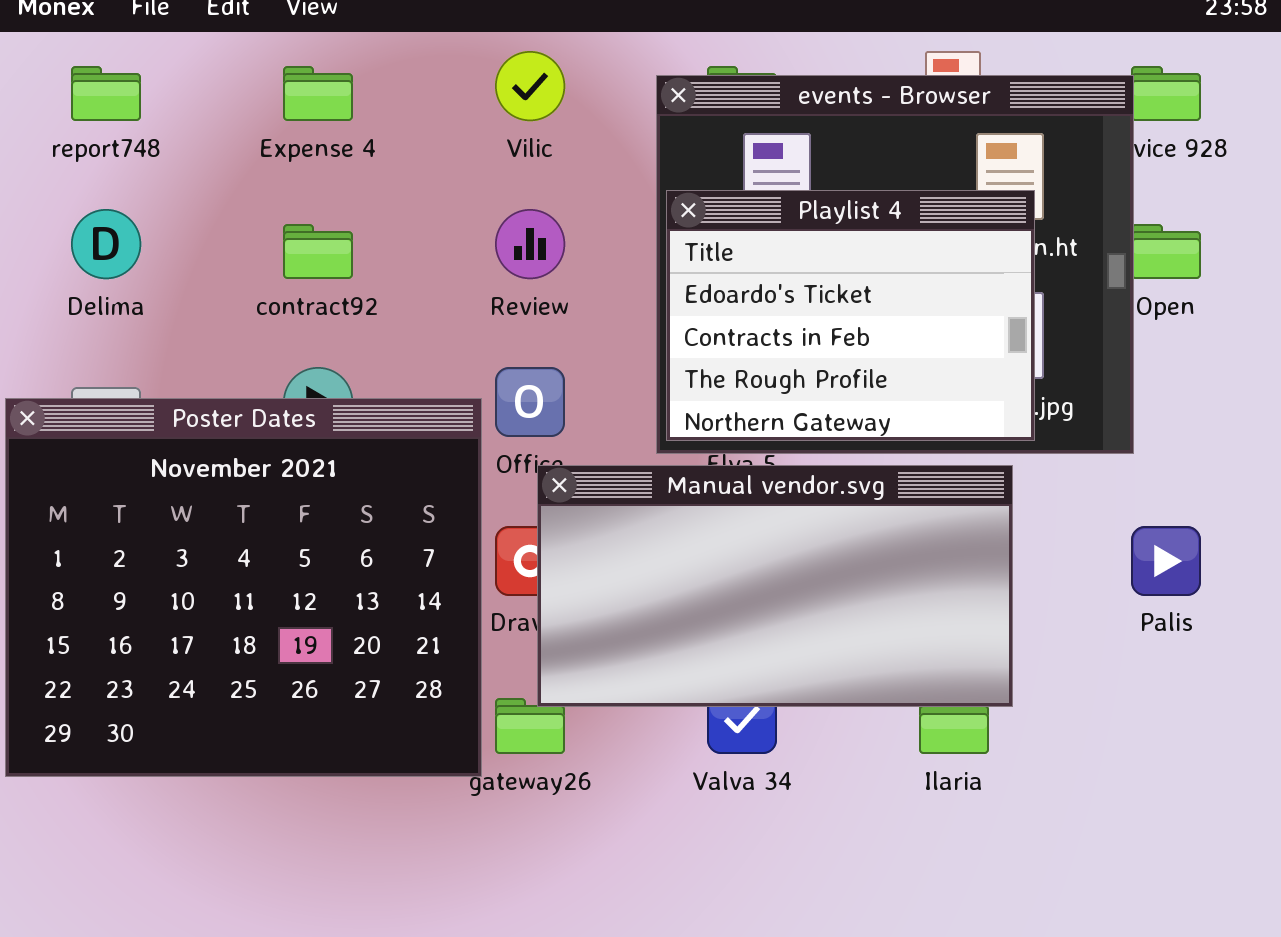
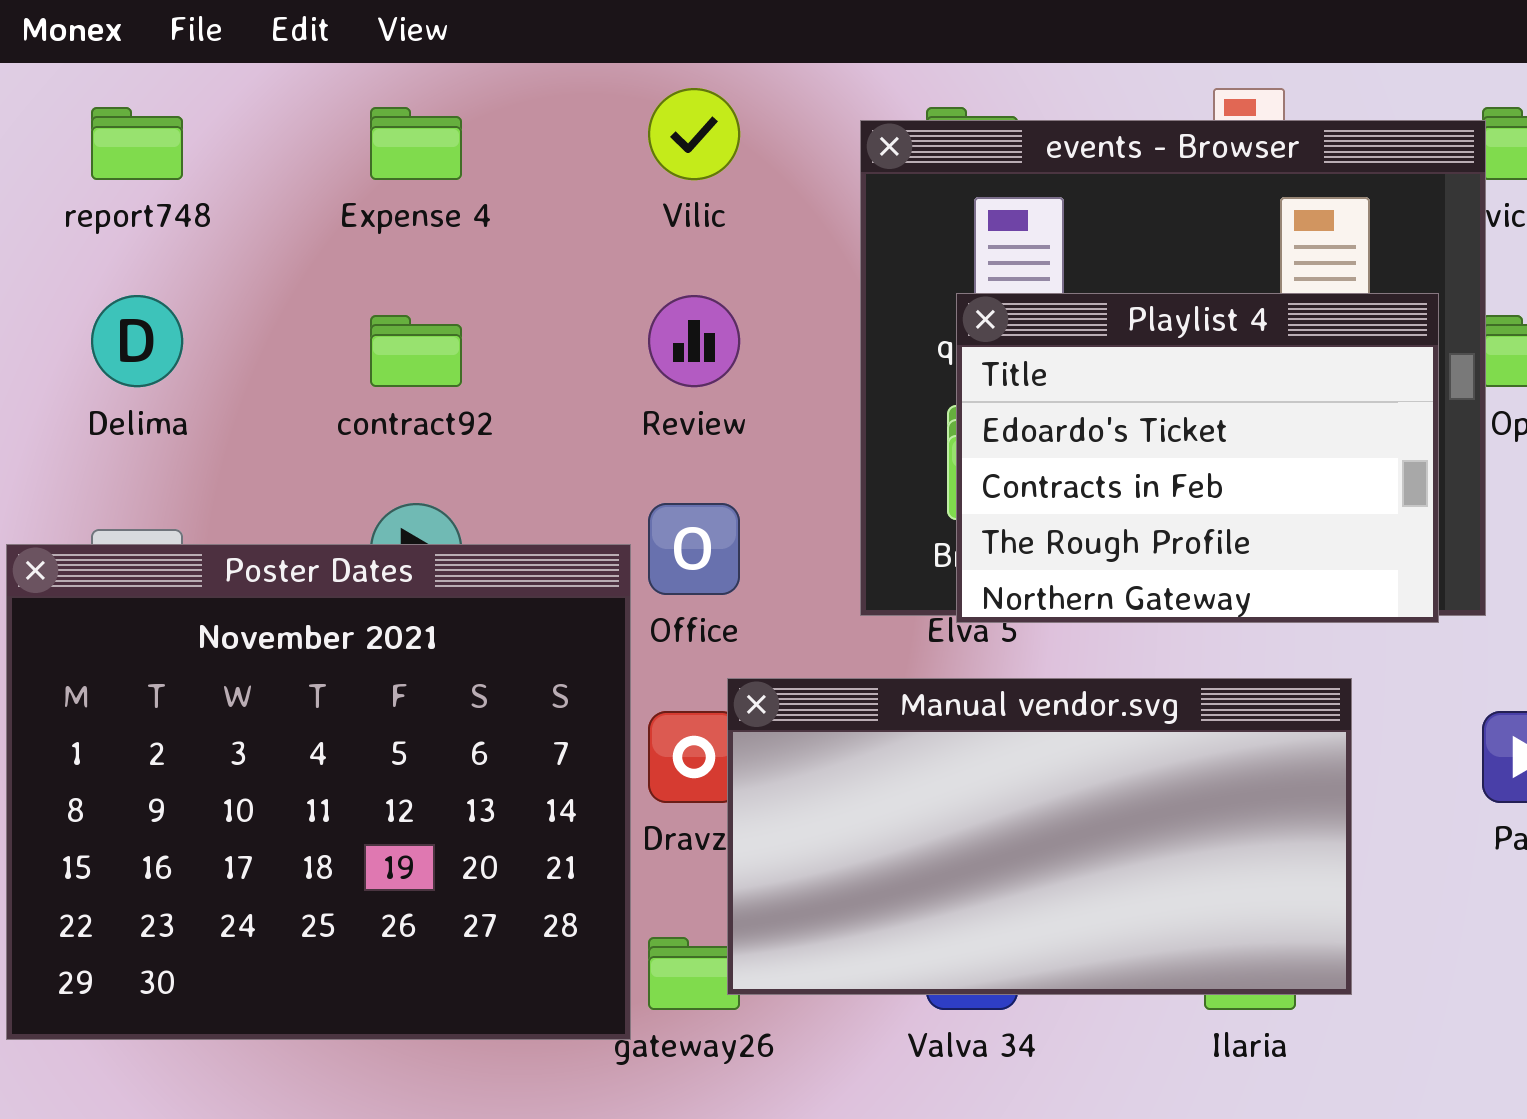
Playlist 4: [666,190,1035,441] -> [956,293,1439,623], moved
Manual vendor.svg: [537,465,1013,707] -> [727,678,1352,995], moved

